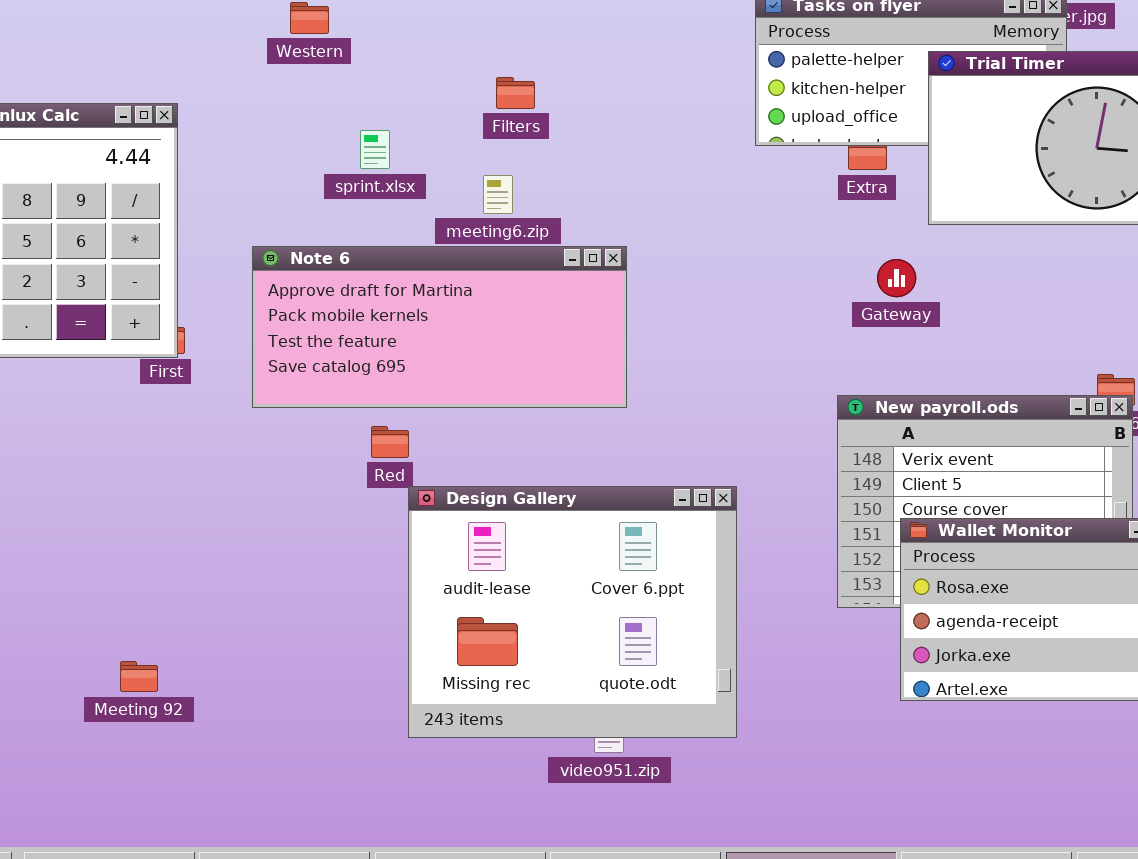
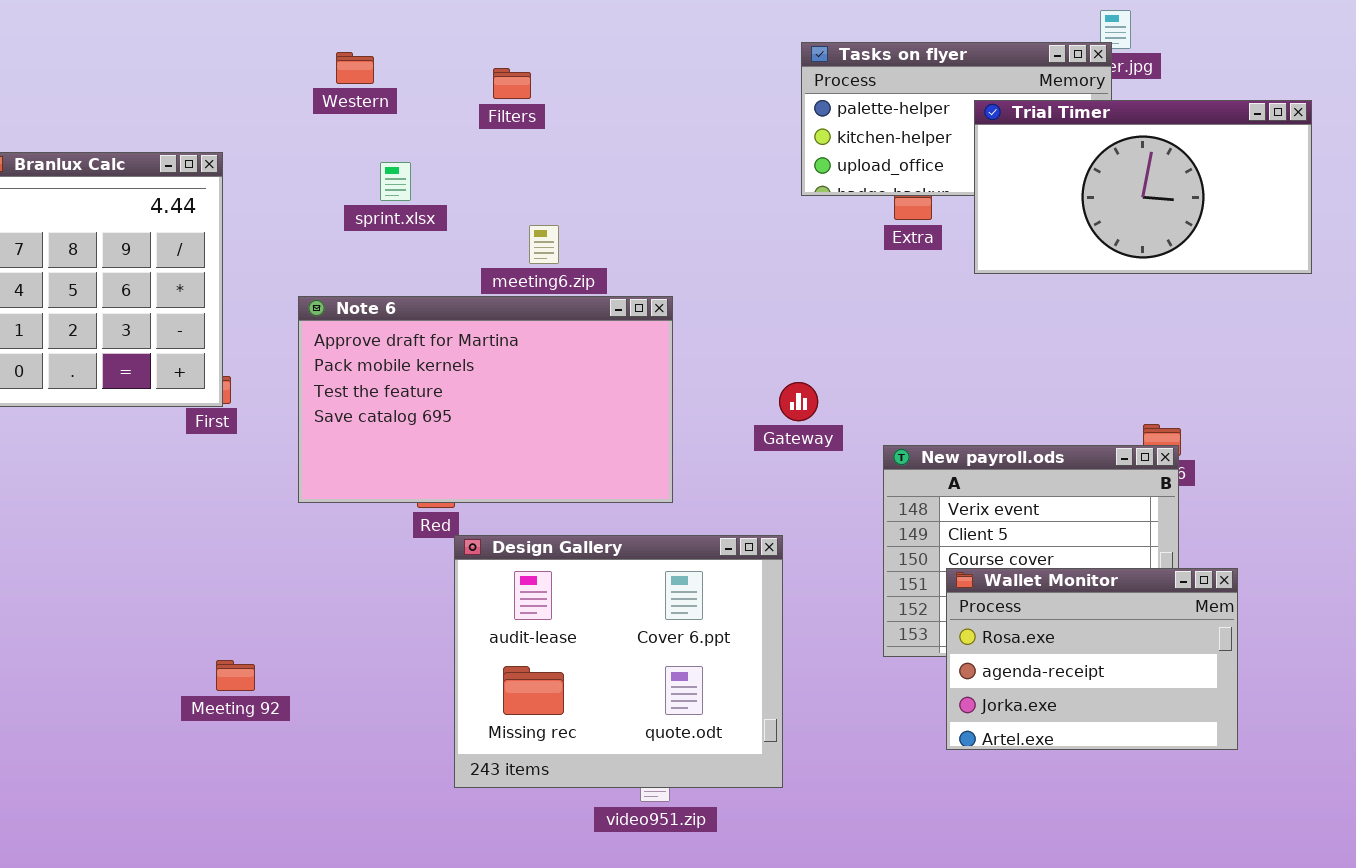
Filters: [496,77,535,109] -> [493,68,531,99], moved
sprint.xlsx: [360,130,390,169] -> [380,162,411,201], moved
Note 6: [252,246,627,408] -> [298,296,673,503], resized
Gateway: [877,259,916,297] -> [779,382,818,421], moved
Meeting 92: [120,661,158,692] -> [216,660,255,691], moved

